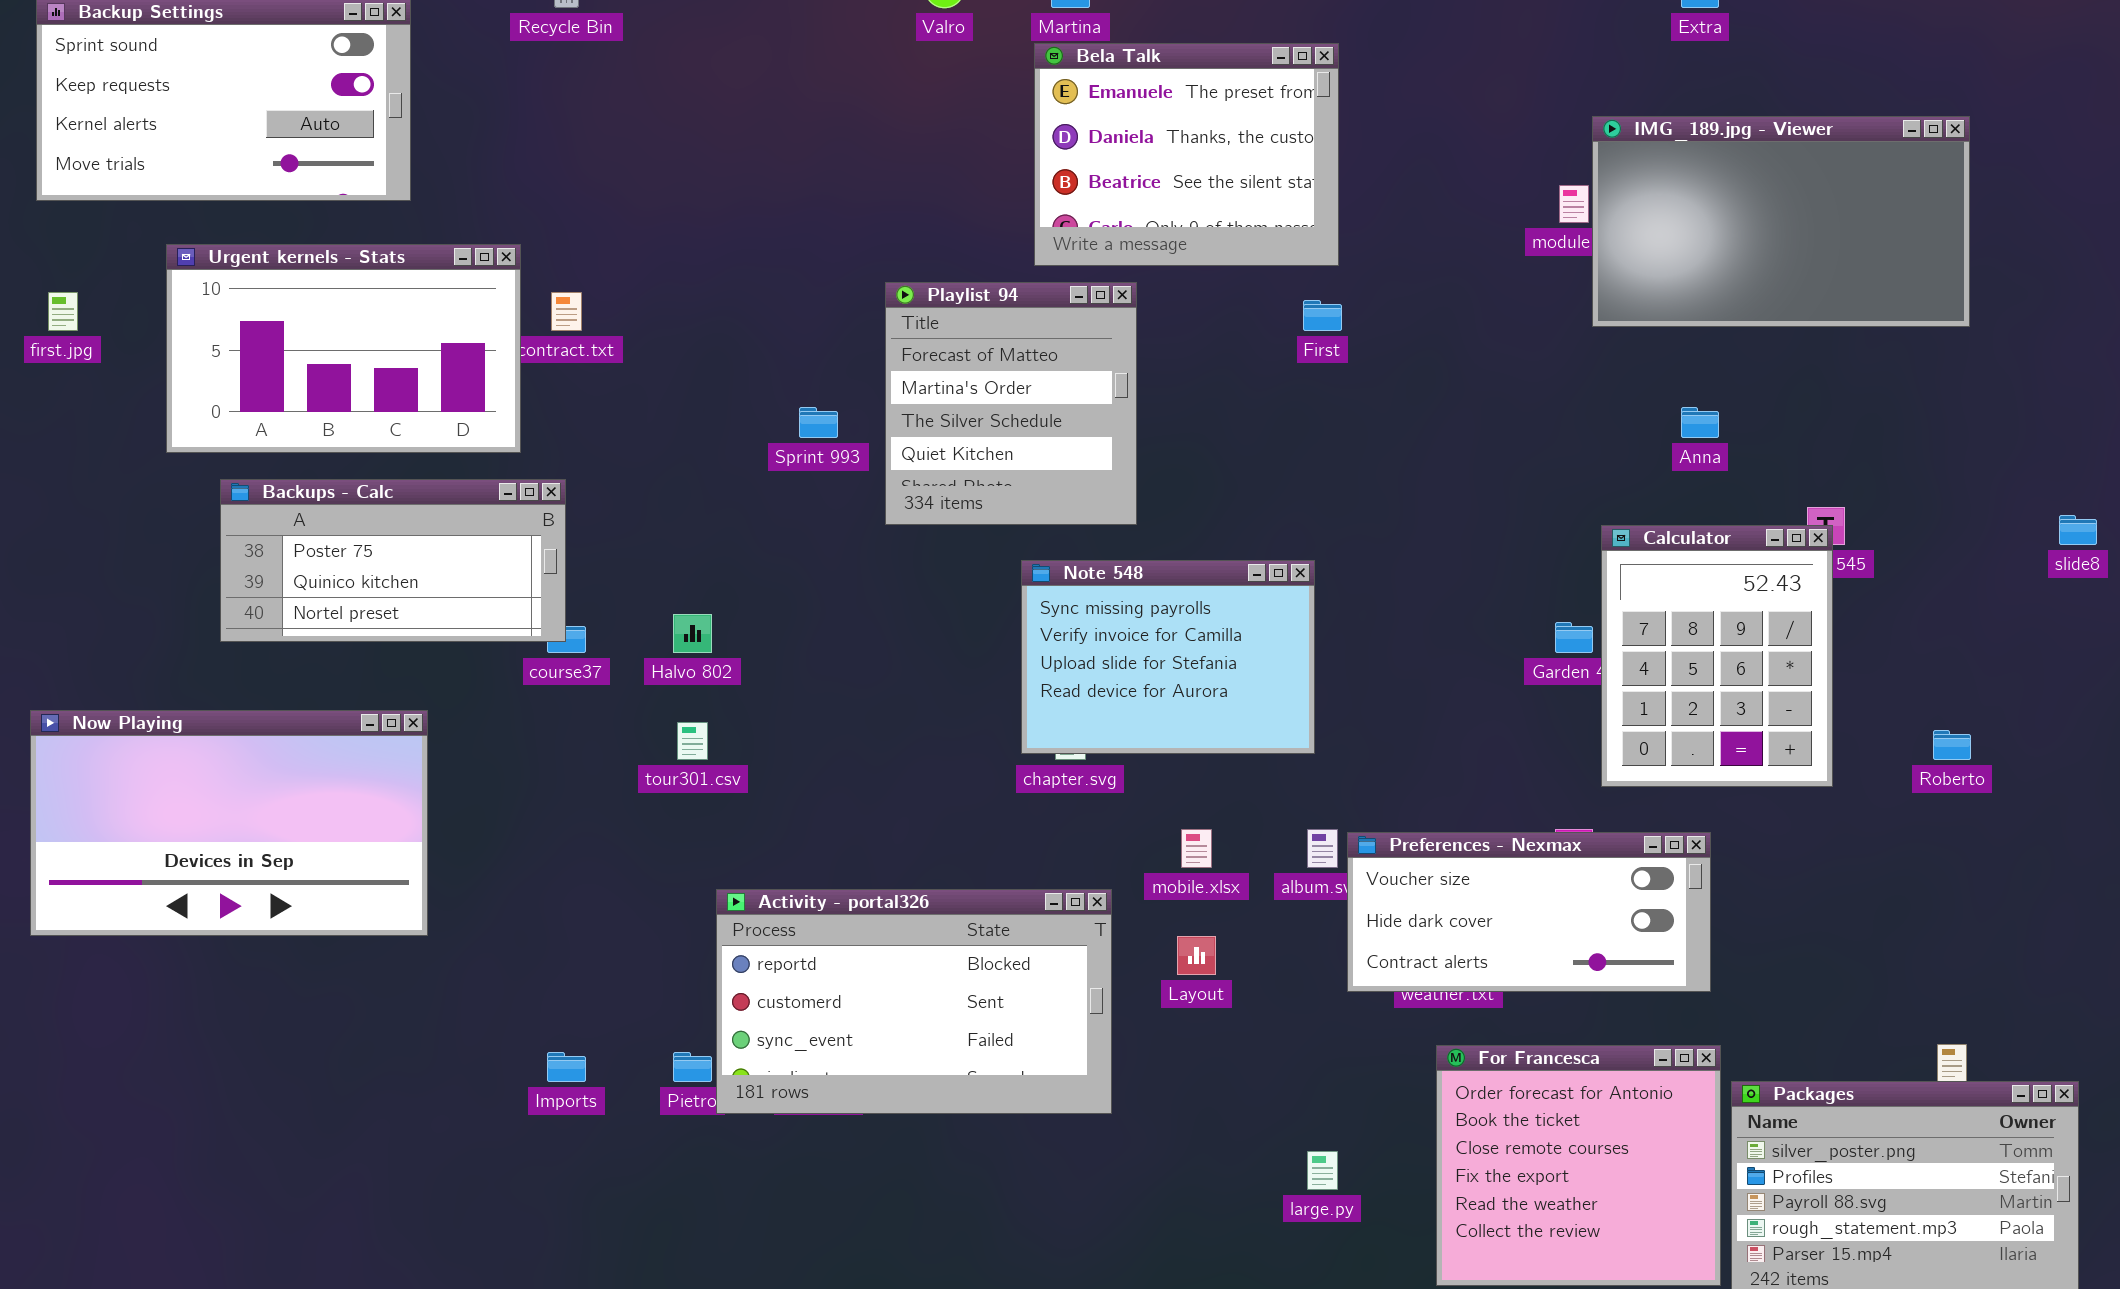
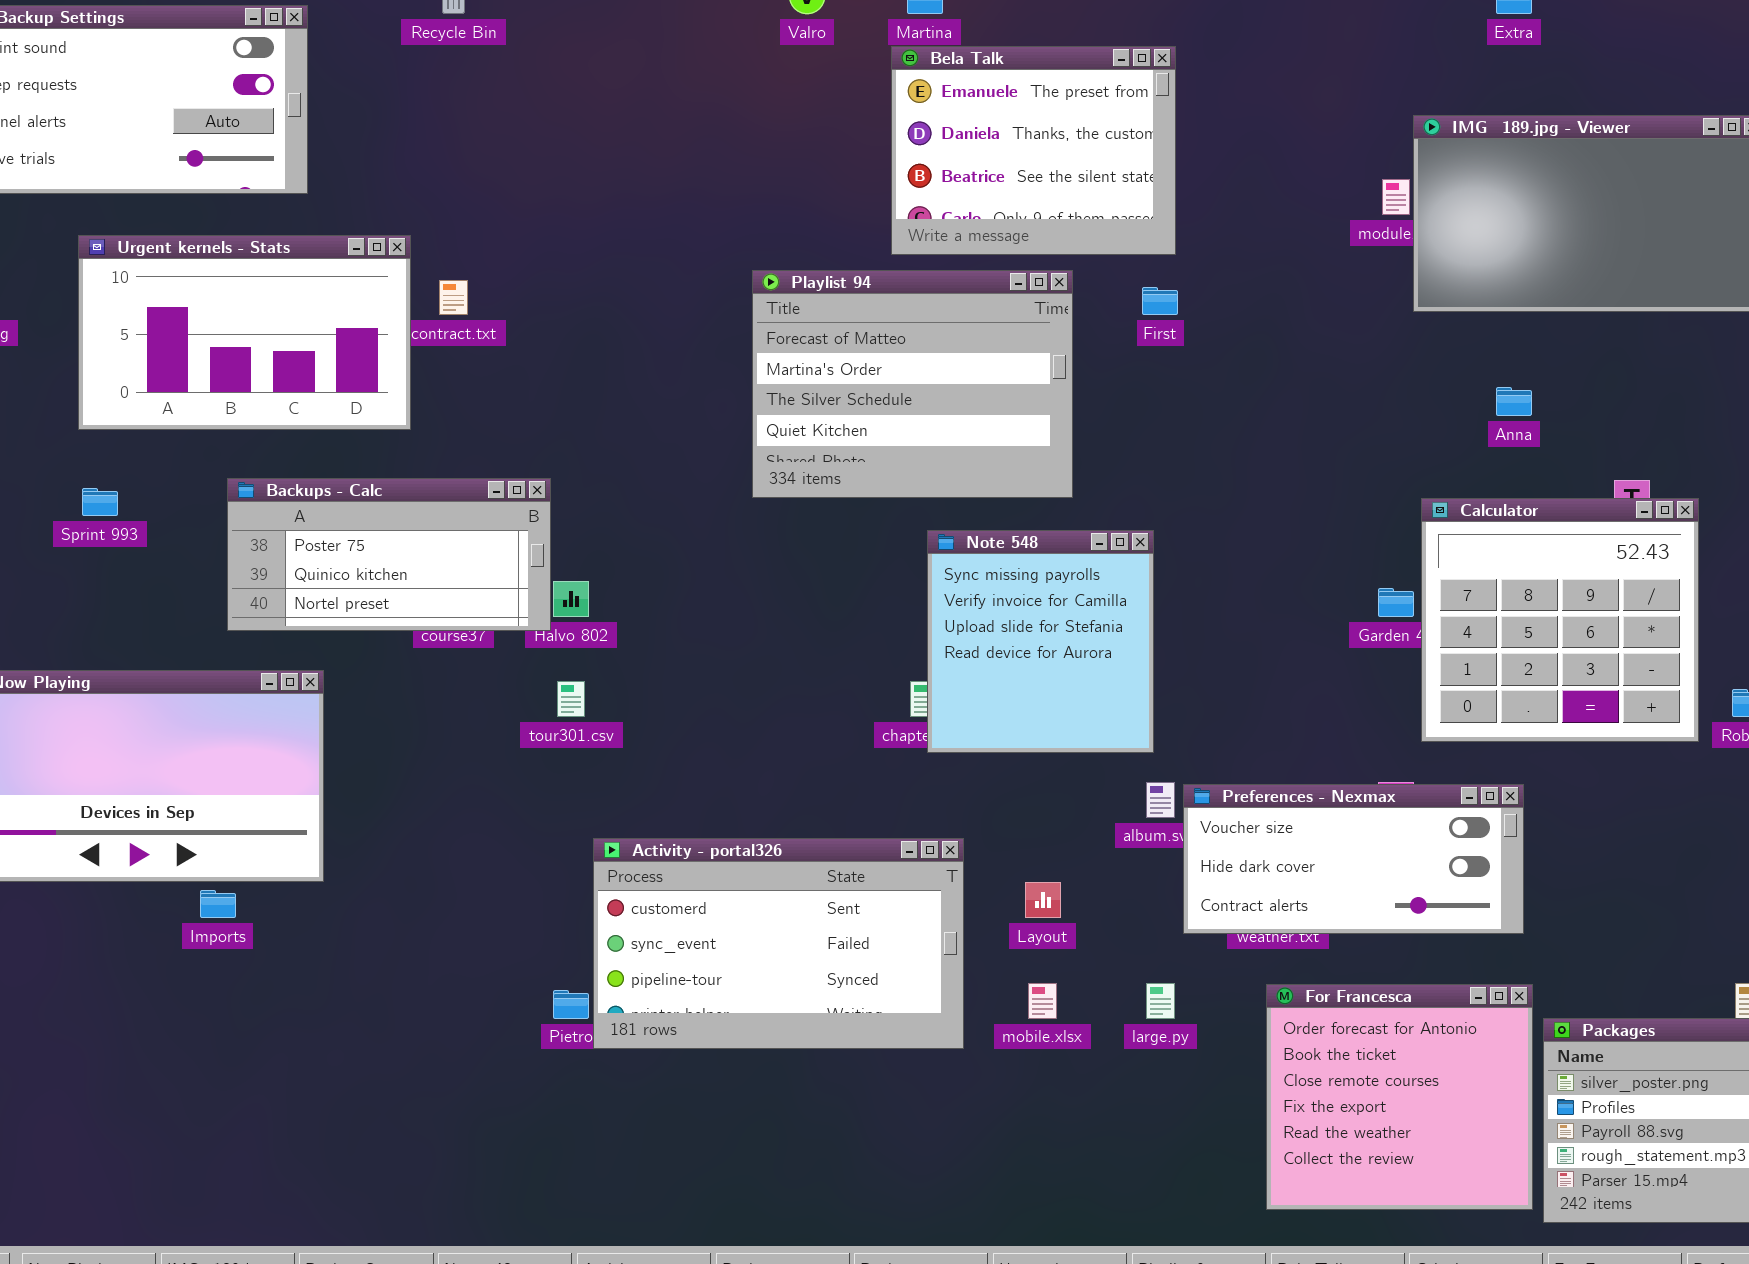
Playlist 94: [885,282,1137,525] -> [752,270,1073,498], resized
Sprint 993: [799,407,838,438] -> [82,488,118,516], moved
Backups - Calc: [220,479,566,642] -> [227,478,551,631], moved
Calculator: [1601,525,1833,787] -> [1421,498,1699,742], resized
Note 548: [1021,560,1315,754] -> [927,530,1154,753], resized
mobile.xlsx: [1181,829,1212,868] -> [1028,983,1057,1019], moved
Activity - portal326: [716,889,1112,1114] -> [593,838,964,1049], scrolled down 1 row
Imports: [547,1052,586,1082] -> [200,890,236,918], moved
large.py: [1307,1151,1338,1190] -> [1146,983,1175,1019], moved

